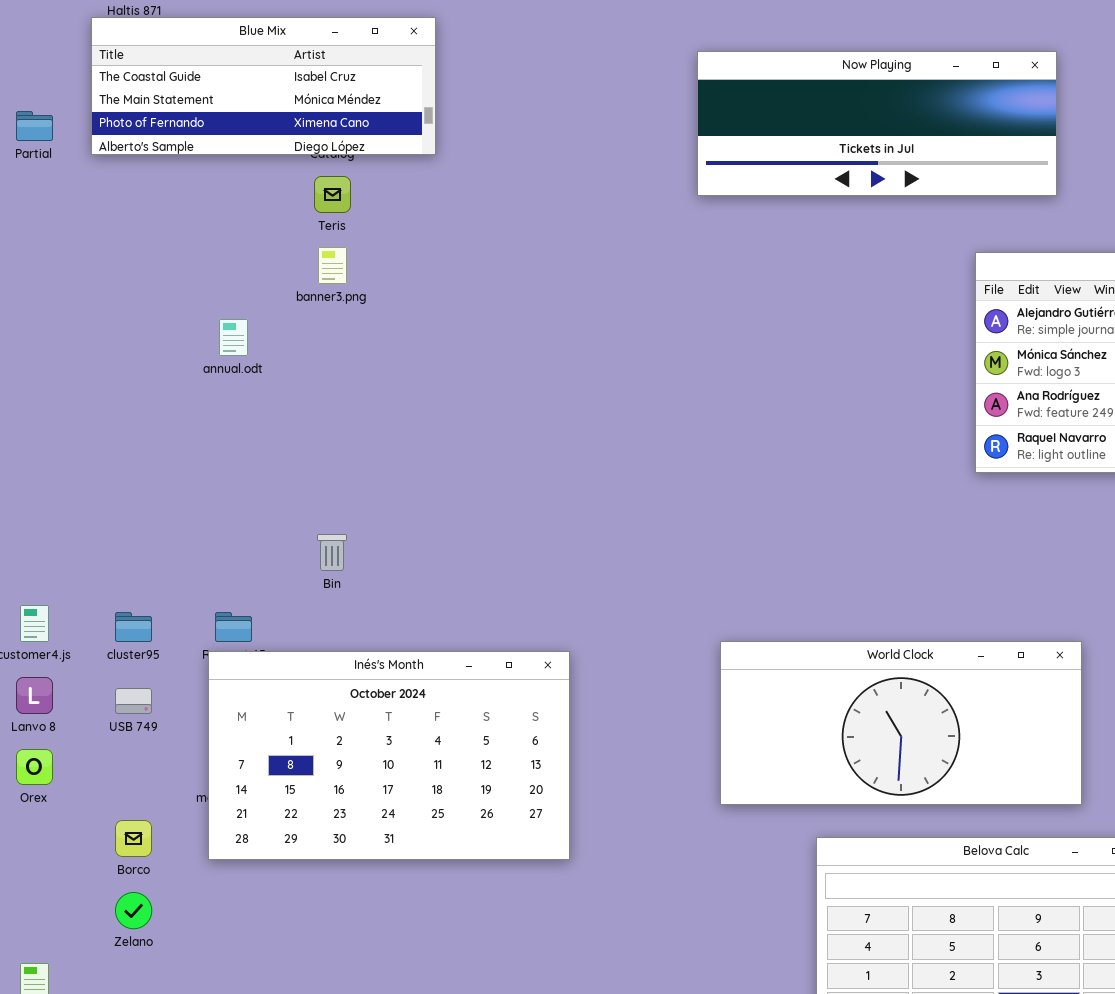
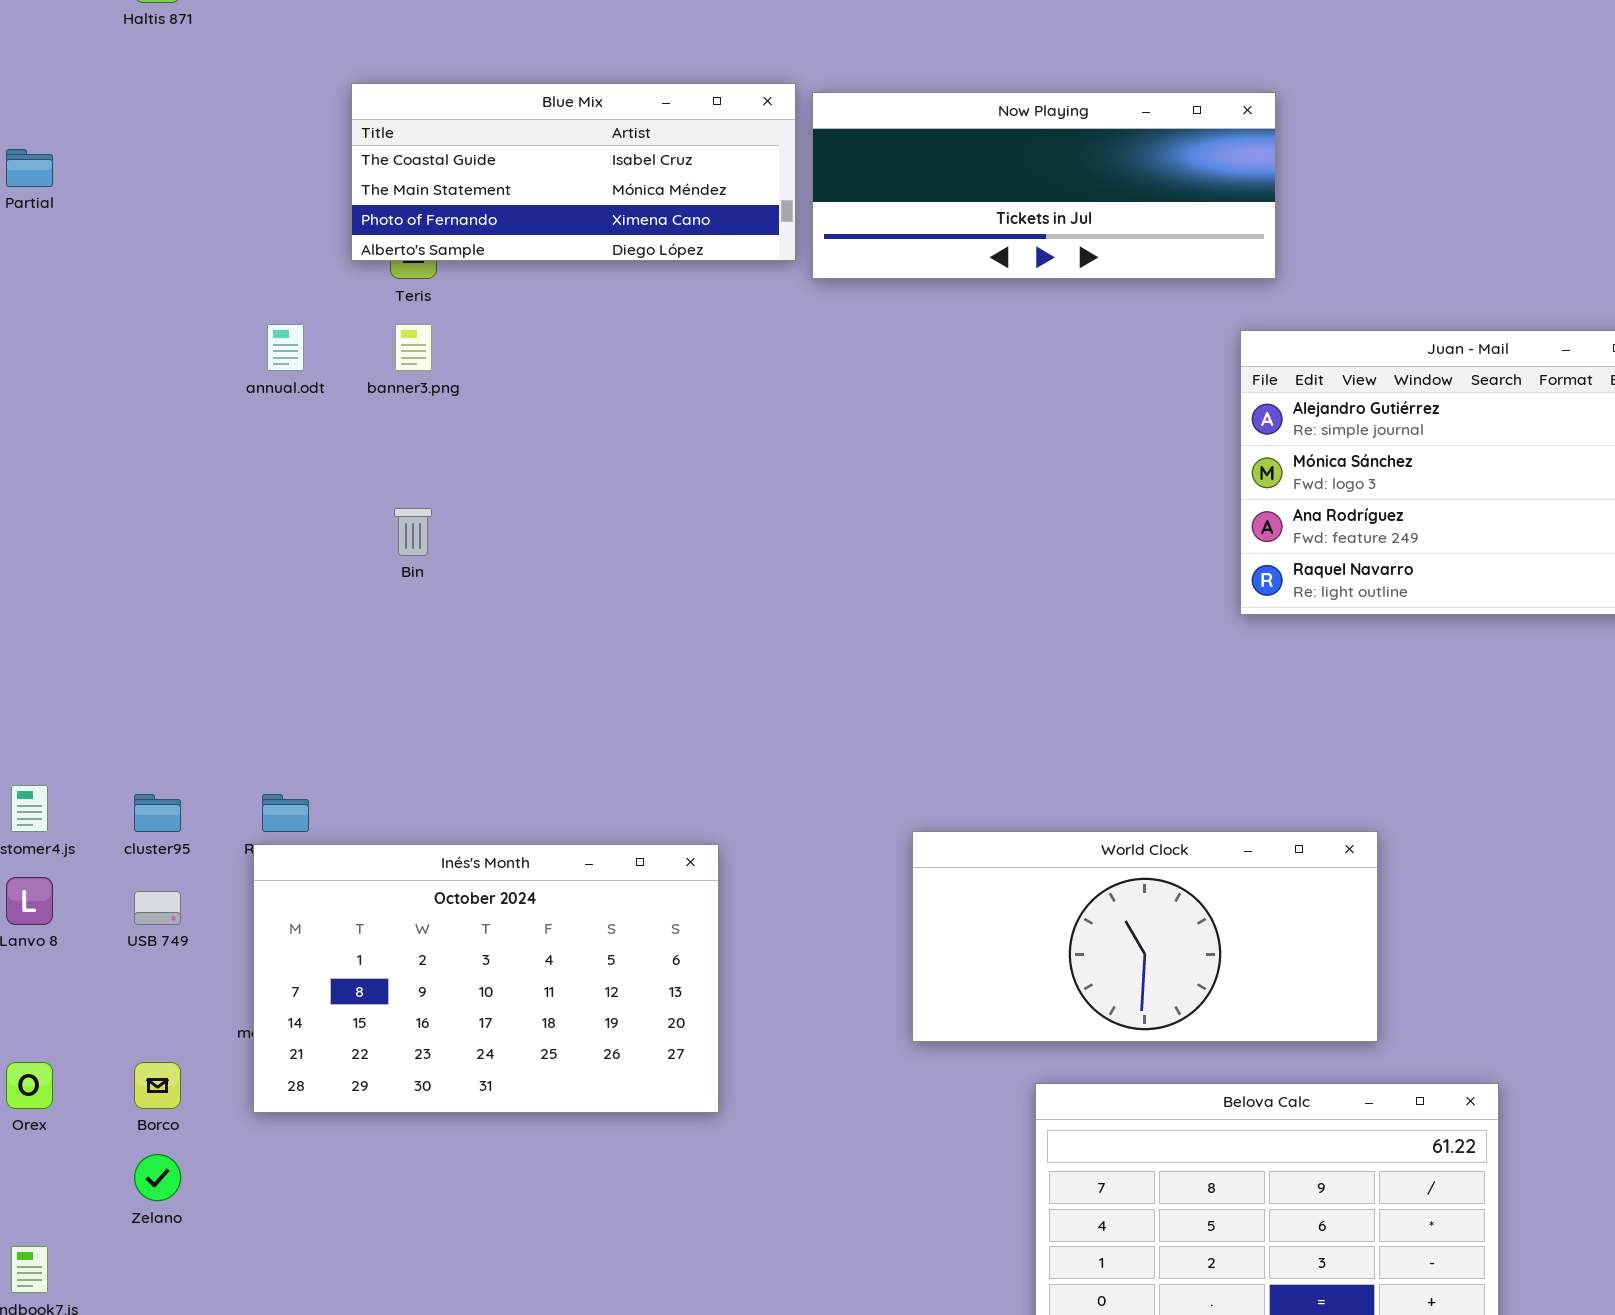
Blue Mix: [91,17,436,155] -> [351,83,796,261], moved
Now Playing: [697,51,1057,196] -> [812,92,1276,279], moved
annual.odt: [219,319,248,356] -> [267,324,304,371], moved
Bin: [317,534,347,571] -> [394,508,432,556], moved
Orex: [16,749,53,785] -> [6,1062,53,1109], moved

